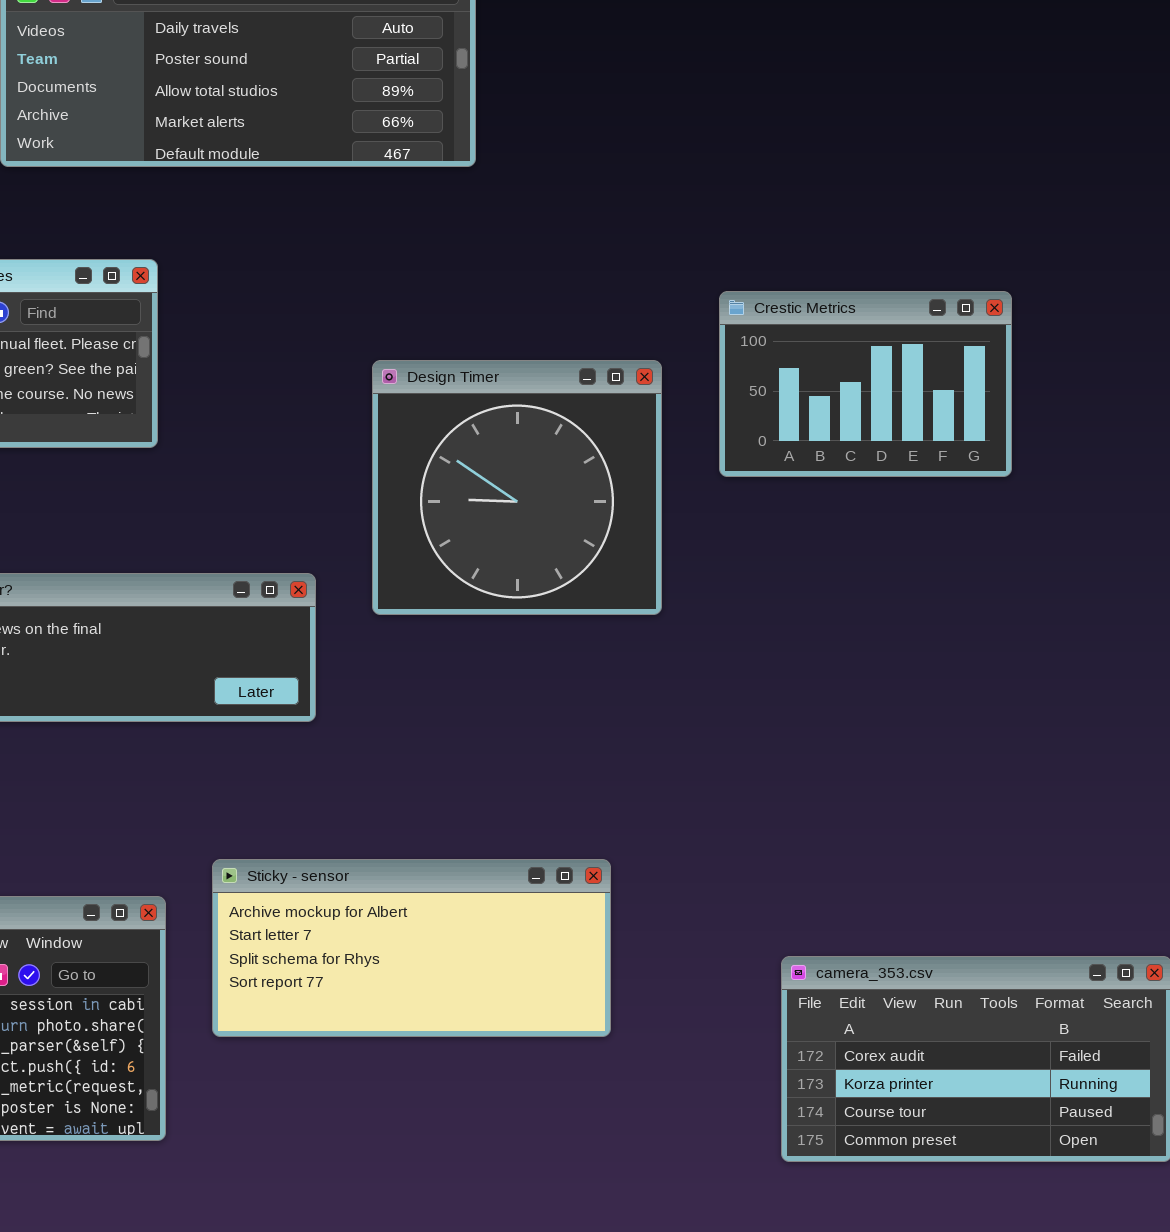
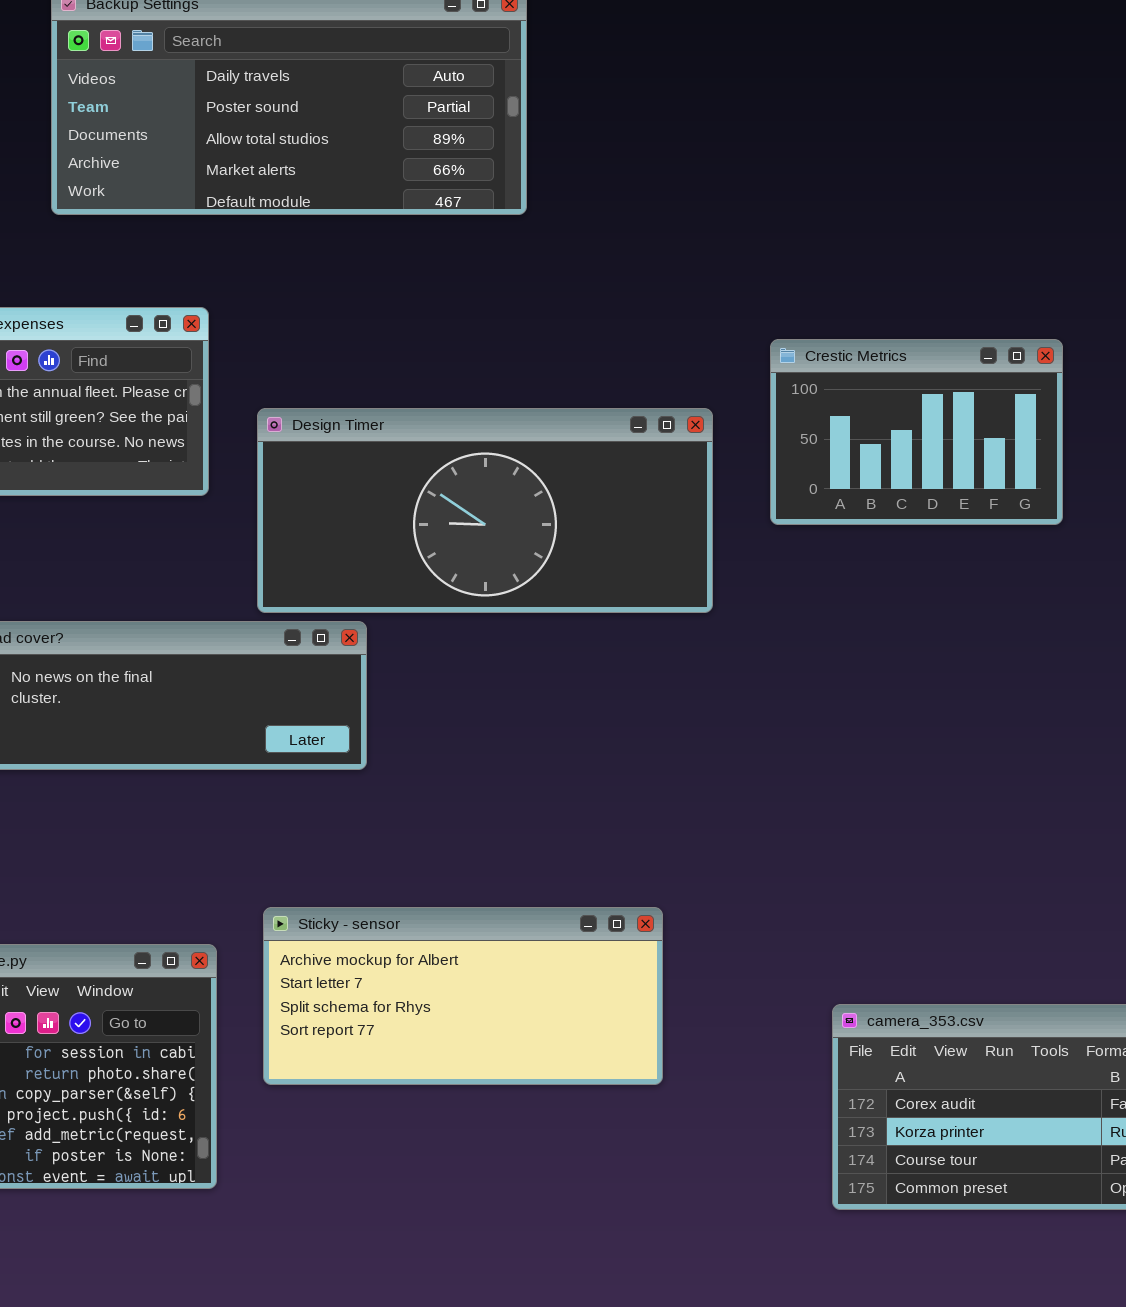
Design Timer: [372,360,662,615] -> [257,408,713,613], resized

